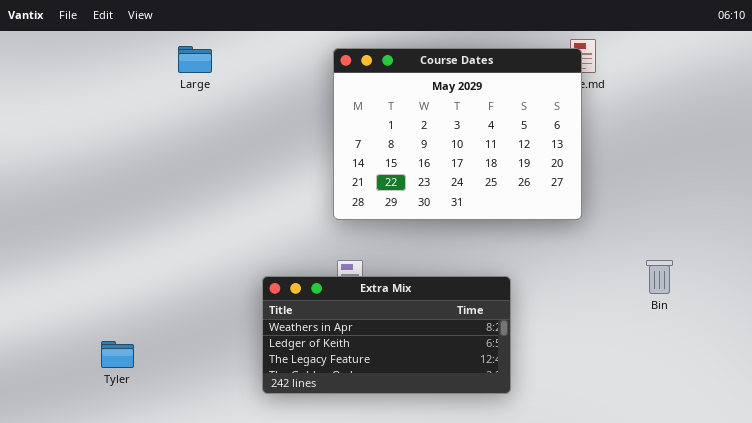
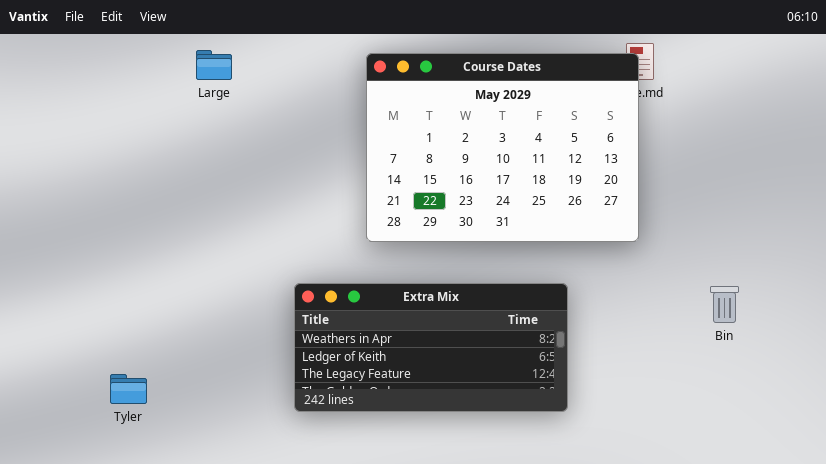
Extra Mix: [262,276,511,394] -> [294,283,568,412], moved

